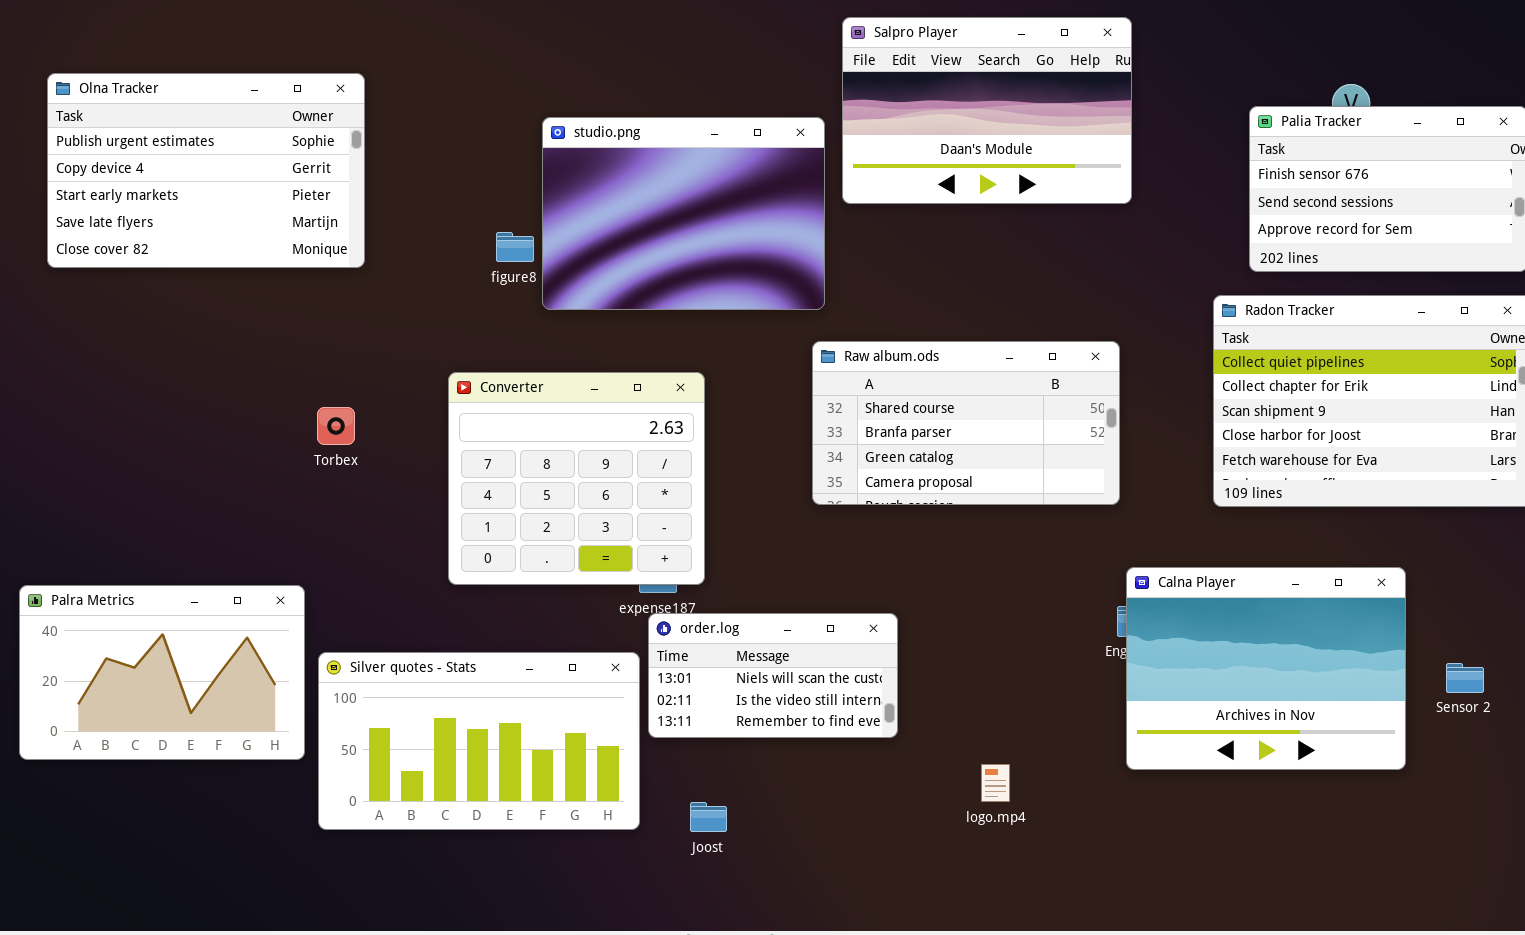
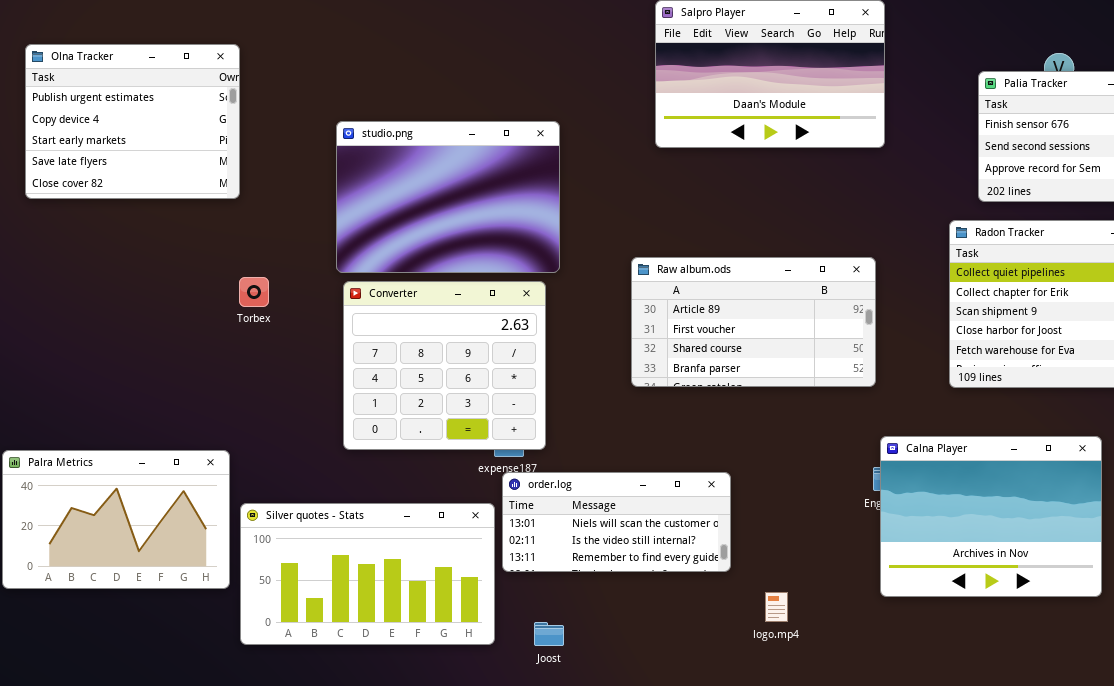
Olna Tracker: [47,73,365,268] -> [25,44,240,199], resized
studio.png: [542,117,825,310] -> [336,121,560,273], moved
Raw album.ods: [812,341,1120,505] -> [631,257,876,387], scrolled up 2 rows
Torbex: [317,407,355,445] -> [239,277,269,307], moved
order.log: [648,613,898,738] -> [502,472,731,572], resized

